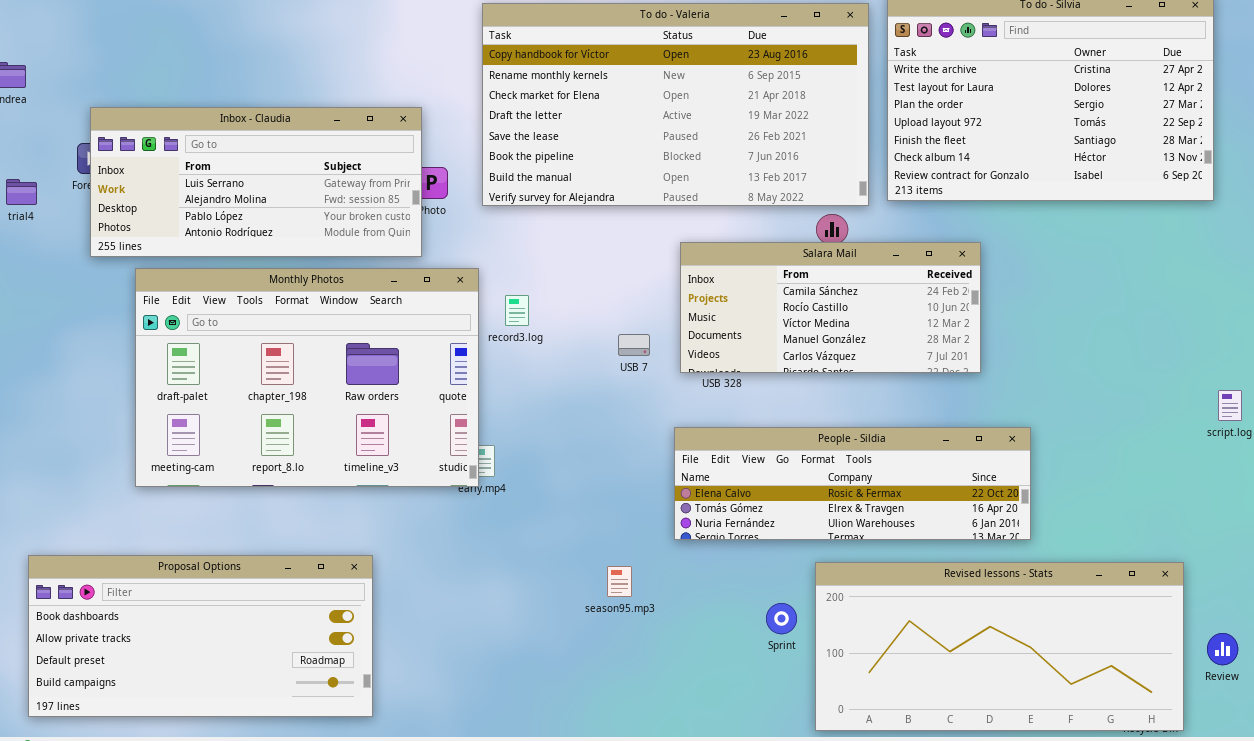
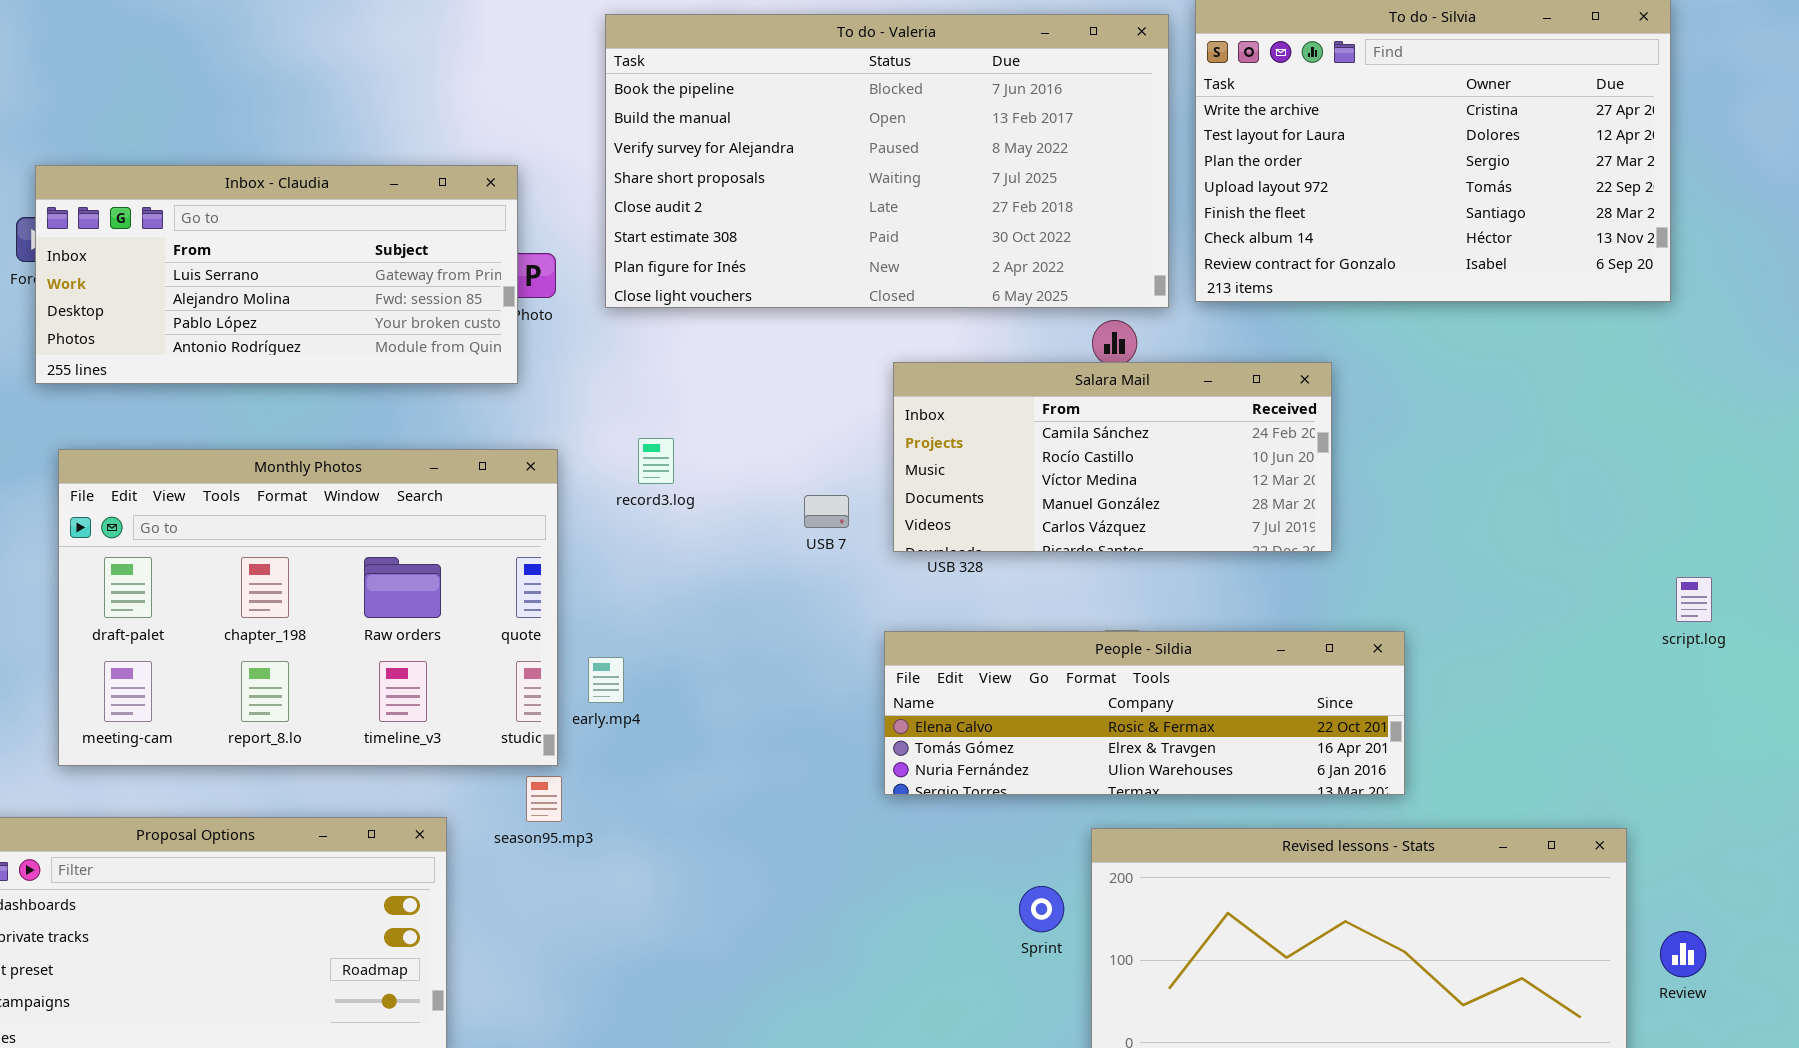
To do - Valeria: [482,3,869,206] -> [605,14,1169,308], scrolled down 5 rows
Monthly Photos: [135,268,479,487] -> [58,449,558,766], moved
season95.mp3: [607,566,632,597] -> [526,776,562,822], moved

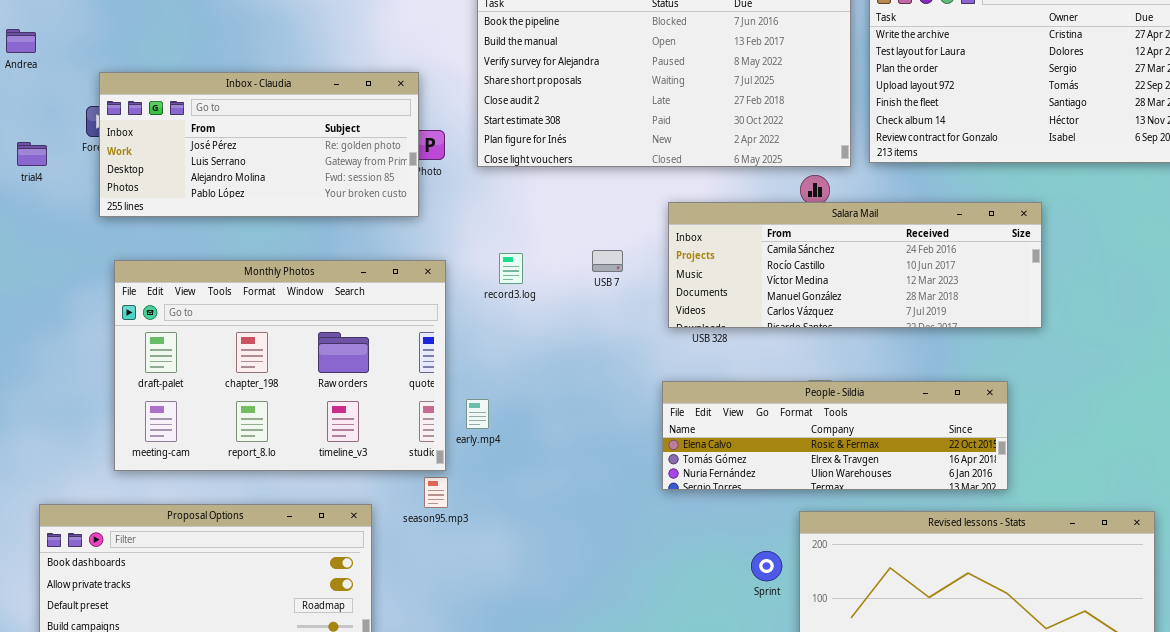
Inbox - Claudia: [35,165,518,384] -> [99,72,419,217], scrolled up 1 row
Salara Mail: [893,362,1332,552] -> [668,202,1042,328], resized
USB 7: [804,495,849,528] -> [592,250,623,272], moved

